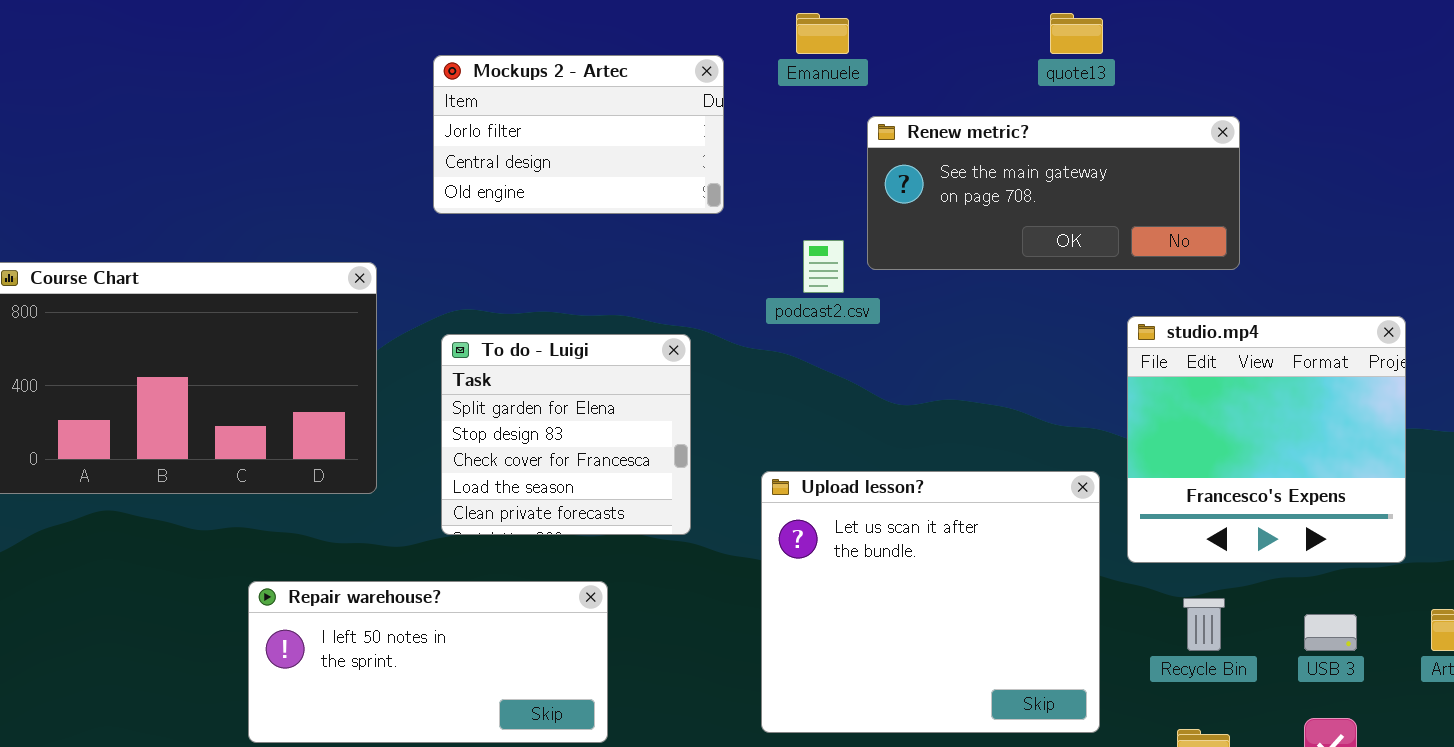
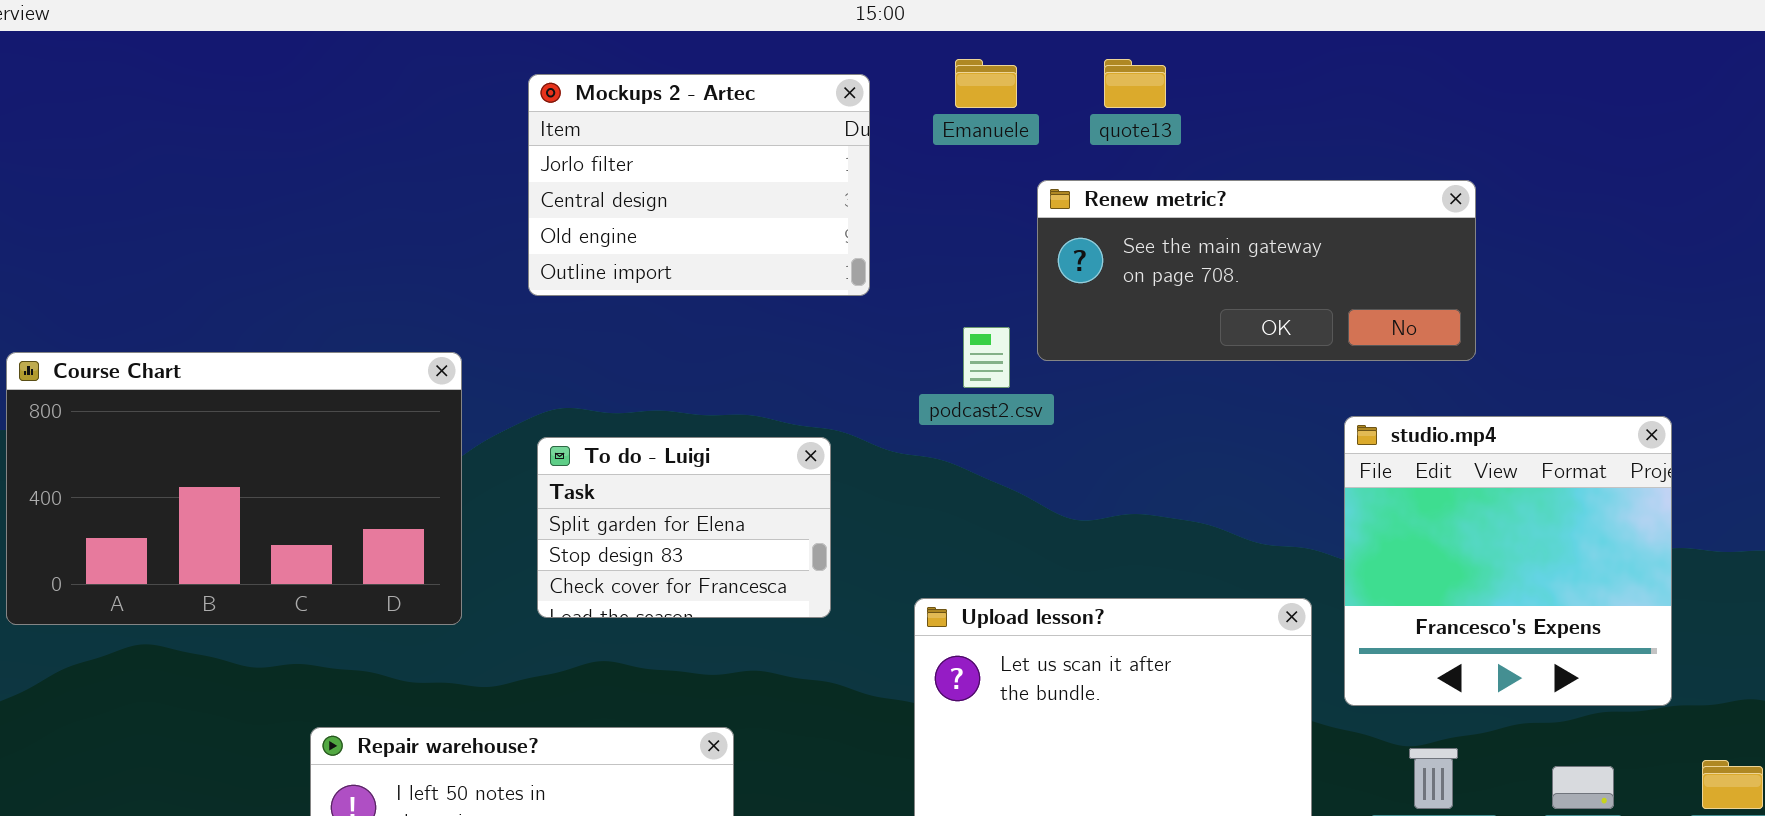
quote13: [1050,13,1103,54] -> [1104,59,1166,108], moved
Mockups 2 - Artec: [433,55,724,214] -> [528,74,870,296], resized
To do - Luigi: [441,334,691,535] -> [537,437,831,618], resized

